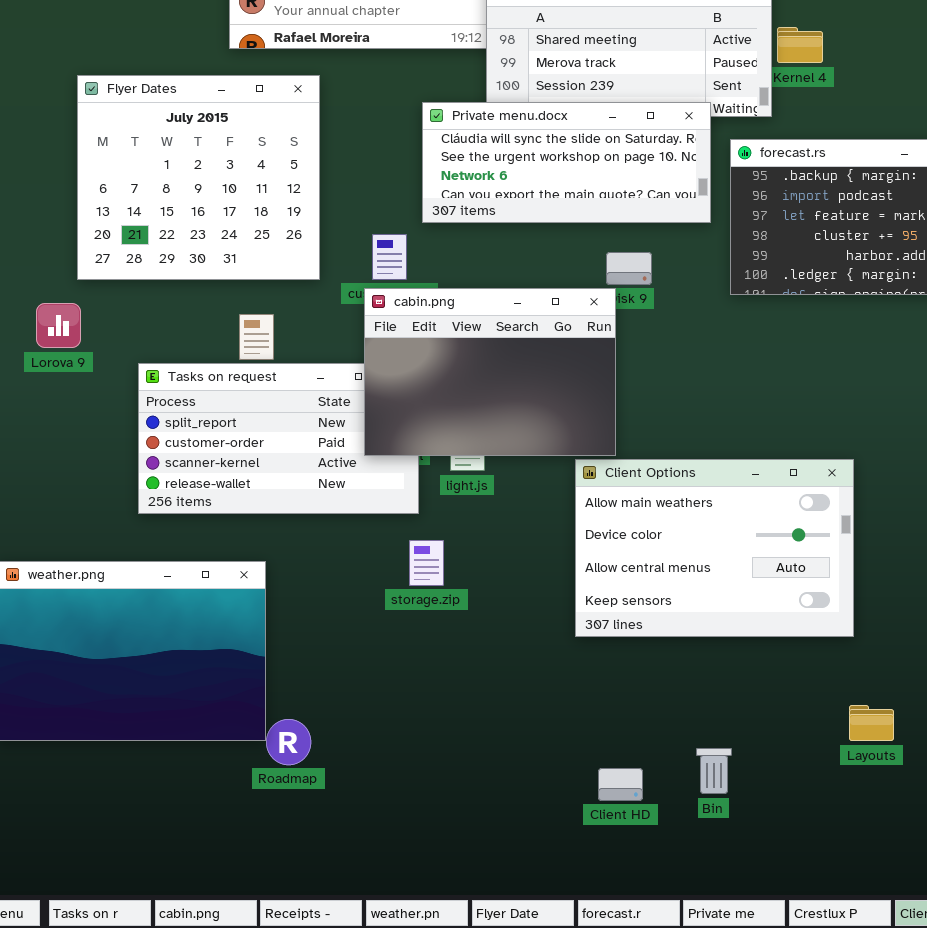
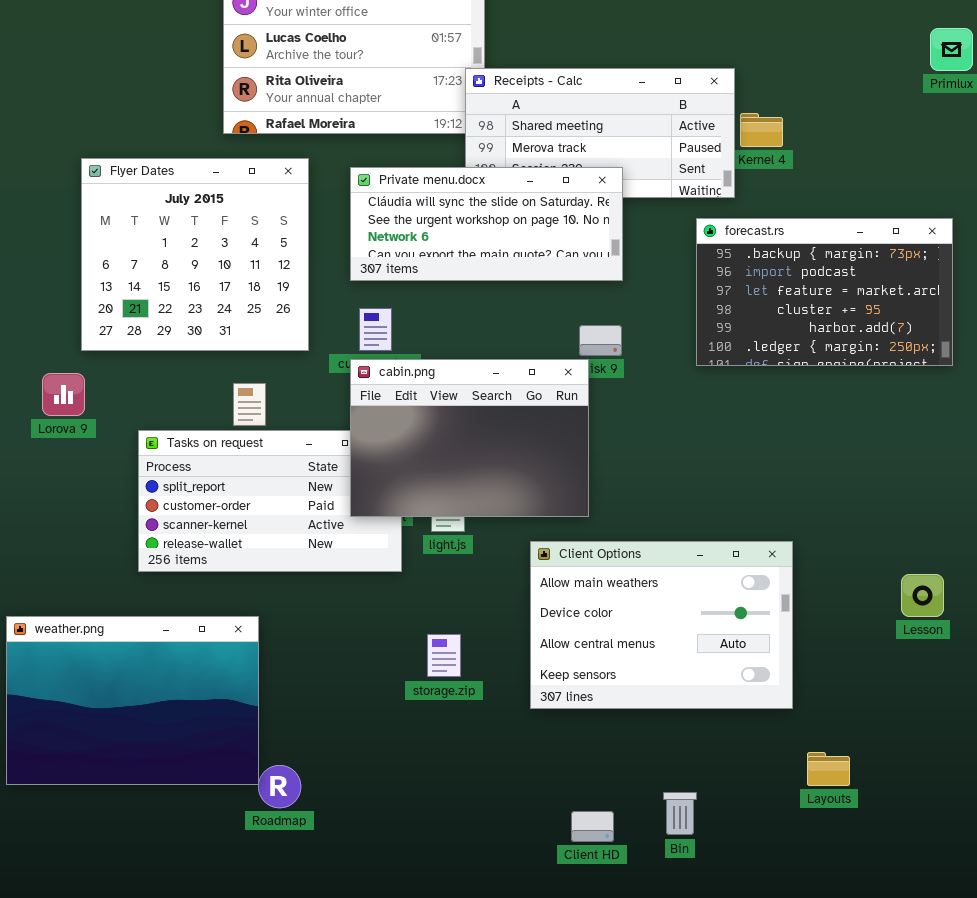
Private menu.docx: [422,102,711,223] -> [350,167,623,281], moved
Client Options: [575,459,854,637] -> [530,541,793,709], moved
storage.zip: [409,540,444,586] -> [427,634,461,677], moved

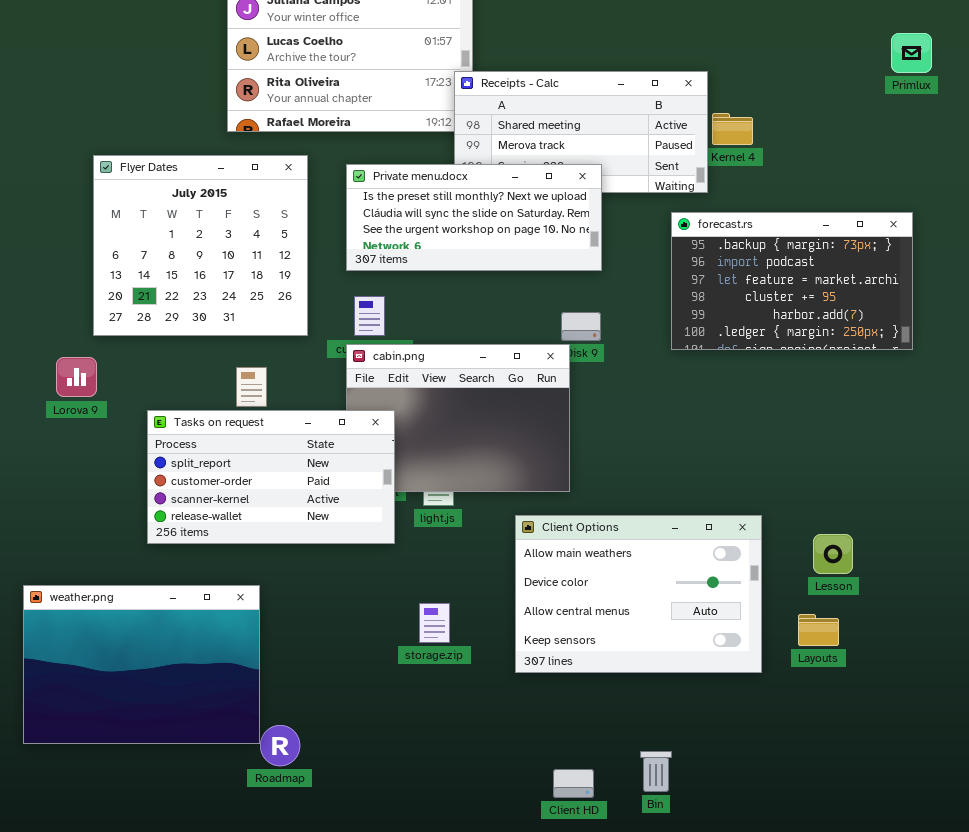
Private menu.docx: [350,167,623,281] -> [346,164,602,271], scrolled up 1 row
Tasks on request: [138,430,402,572] -> [147,410,395,544], raised
Lesson: [901,574,944,617] -> [813,534,853,574], moved
Layouts: [807,752,850,786] -> [798,614,839,646], moved

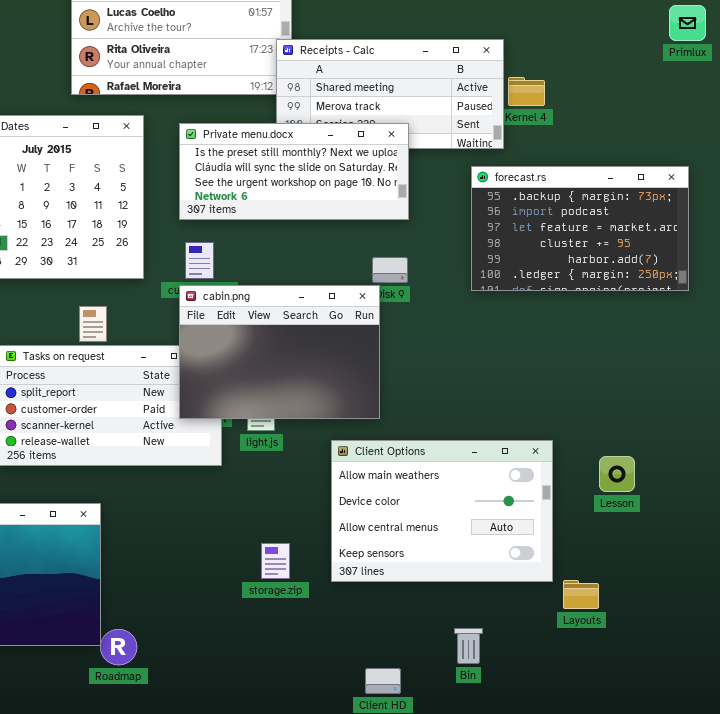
cabin.png: [346,344,570,492] -> [179,285,380,419], raised
storage.zip: [419,603,450,643] -> [261,543,290,579], moved
Layouts: [798,614,839,646] -> [563,580,599,609], moved
Bin: [640,751,672,792] -> [454,628,483,664], moved

